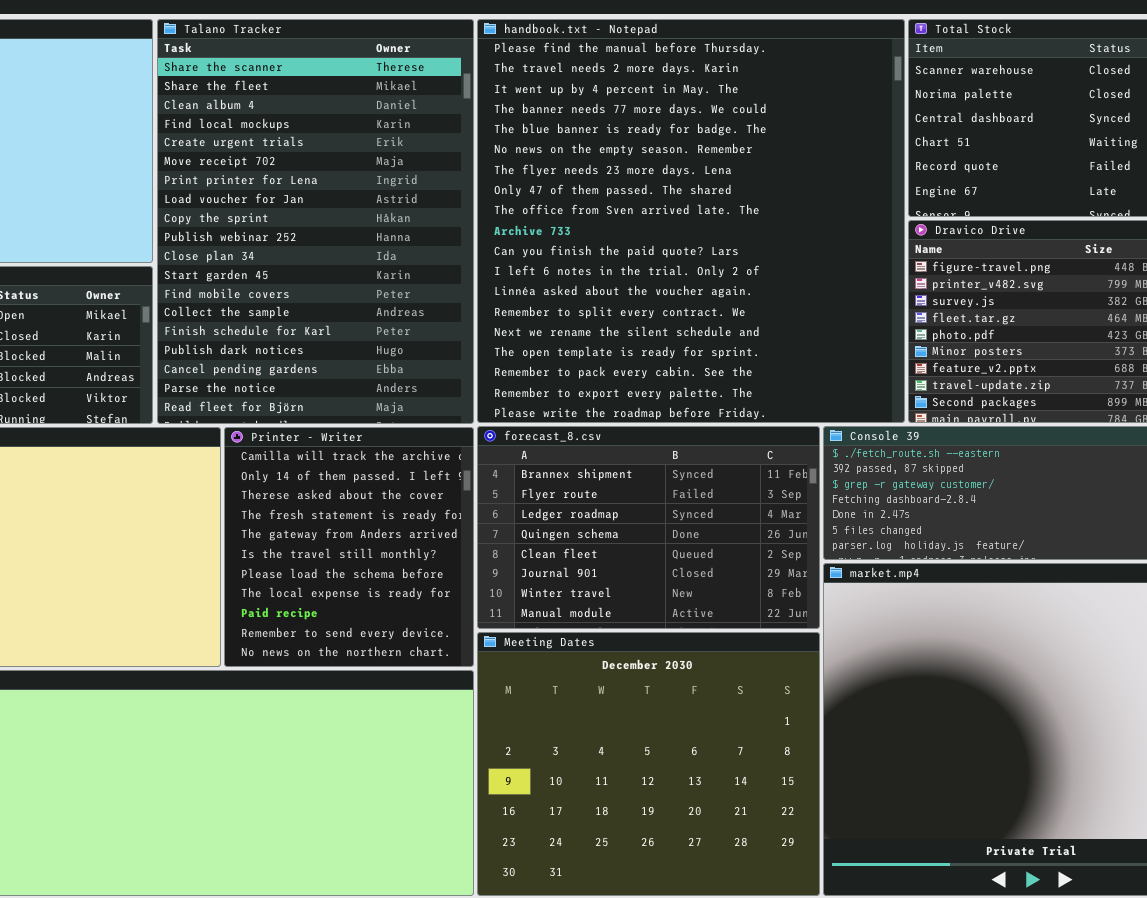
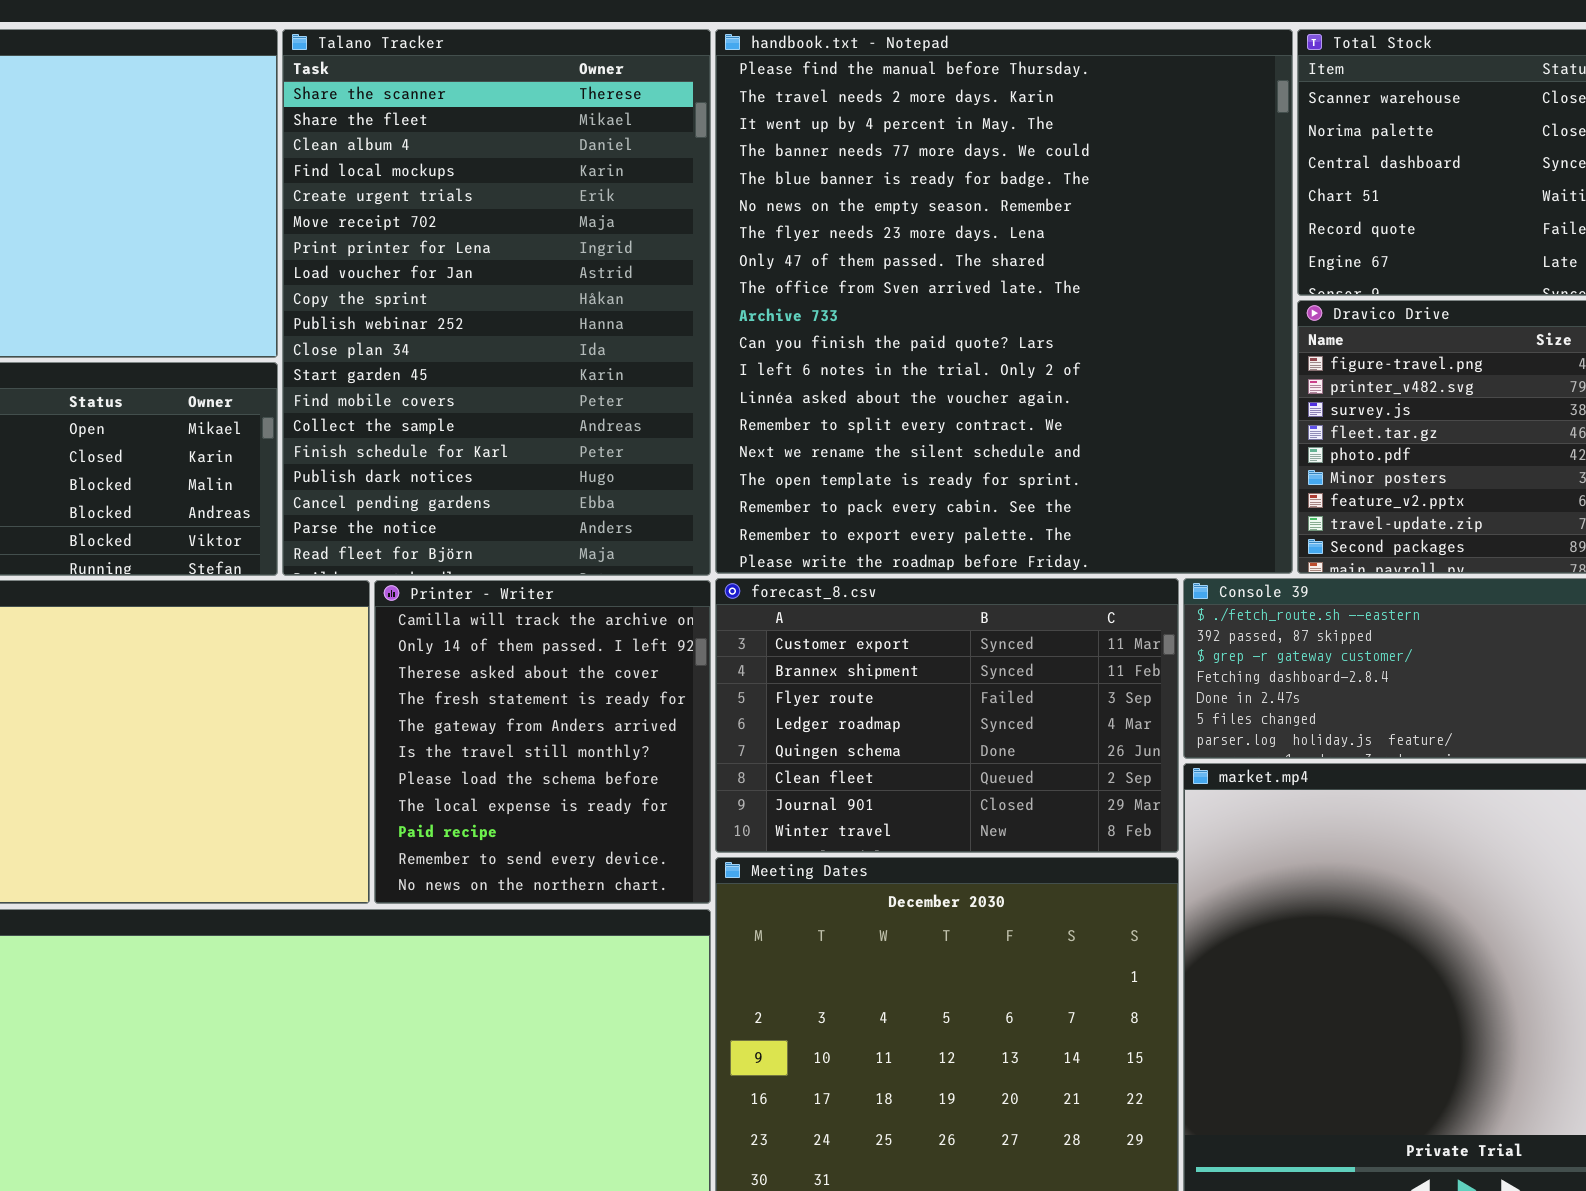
forecast_8.csv: [477,426,820,629] -> [715,578,1179,853], scrolled up 1 row

